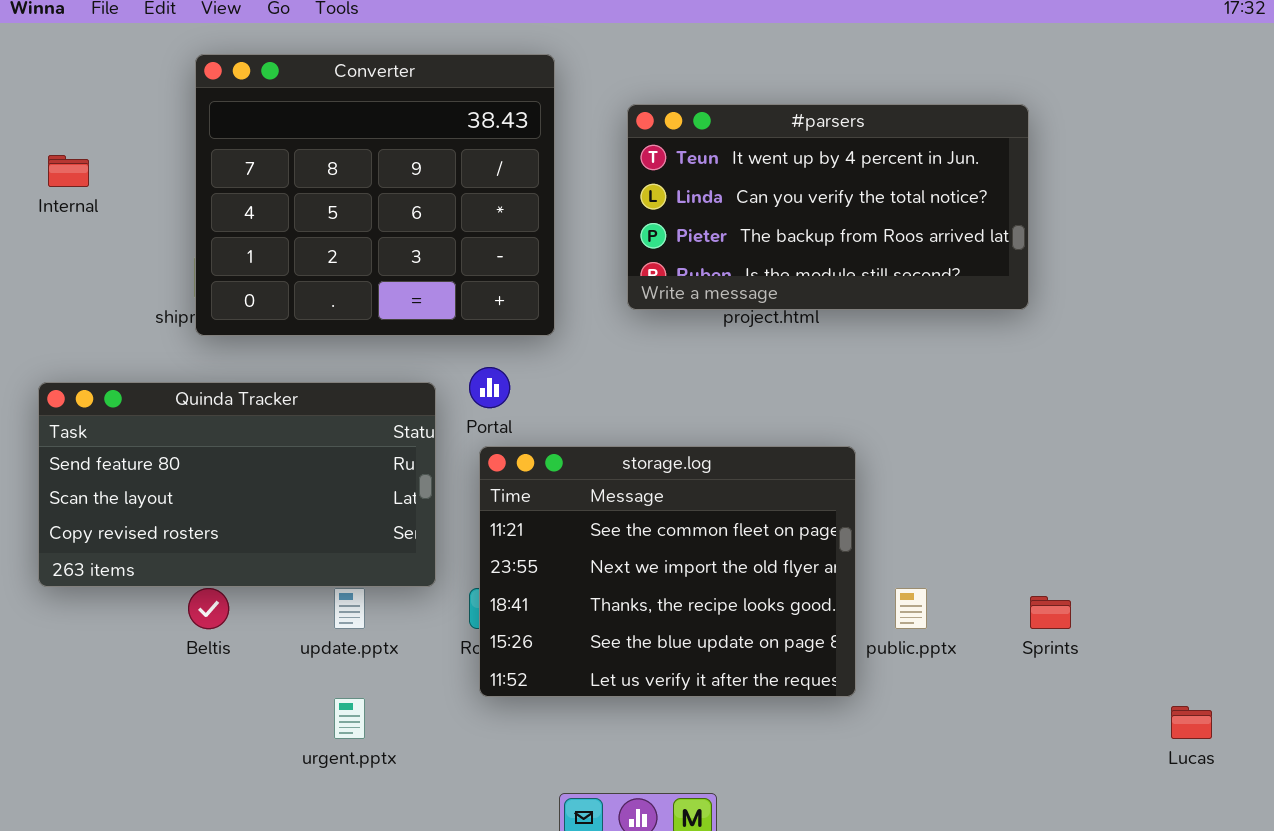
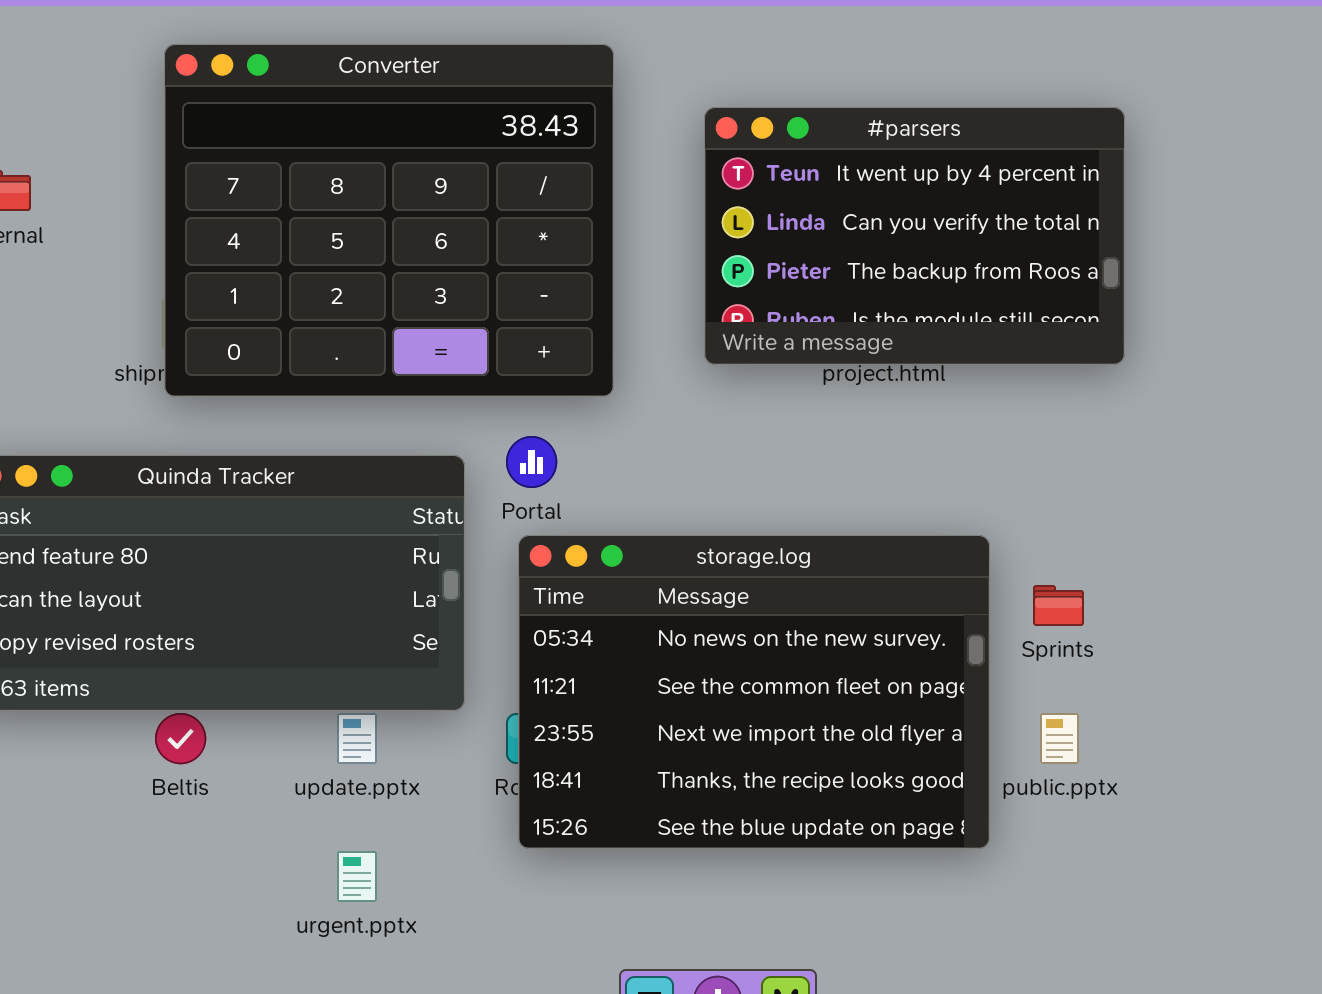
#parsers: [627,104,1029,310] -> [704,107,1125,365], resized
storage.log: [479,446,856,697] -> [518,535,990,849], scrolled up 1 row
Sprints: [1030,596,1071,629] -> [1033,585,1084,626], moved

